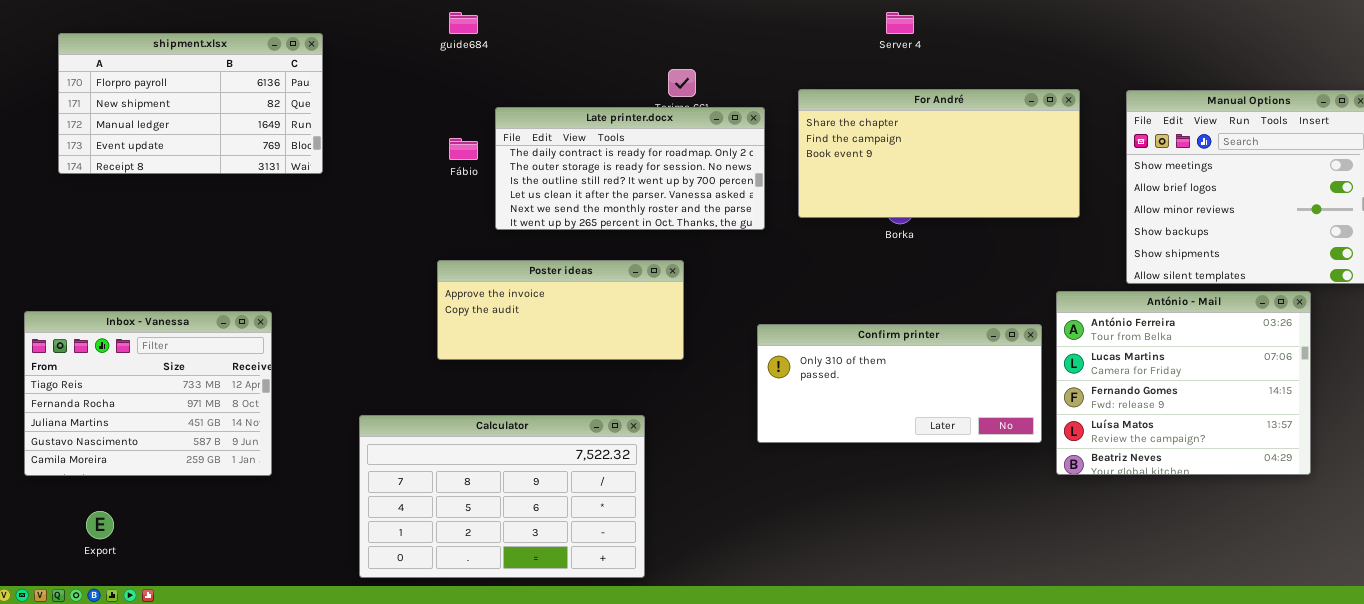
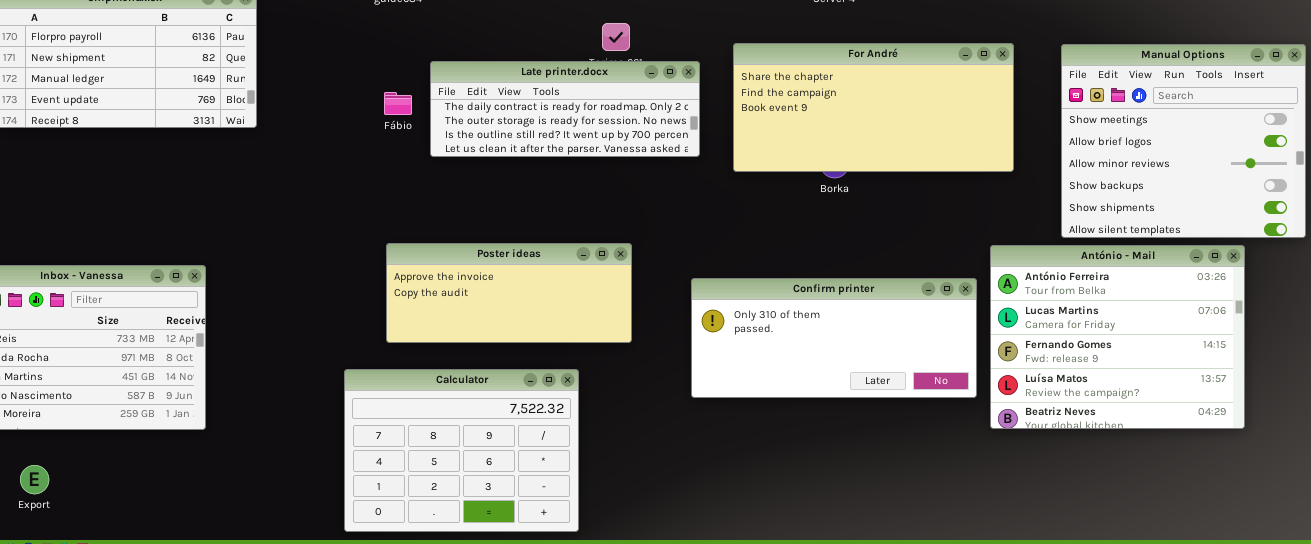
Late printer.docx: [495,107,765,230] -> [430,61,700,157], resized
Poster ideas: [437,260,684,360] -> [386,243,632,343], moved
Calculator: [359,415,645,578] -> [344,369,579,532], resized

